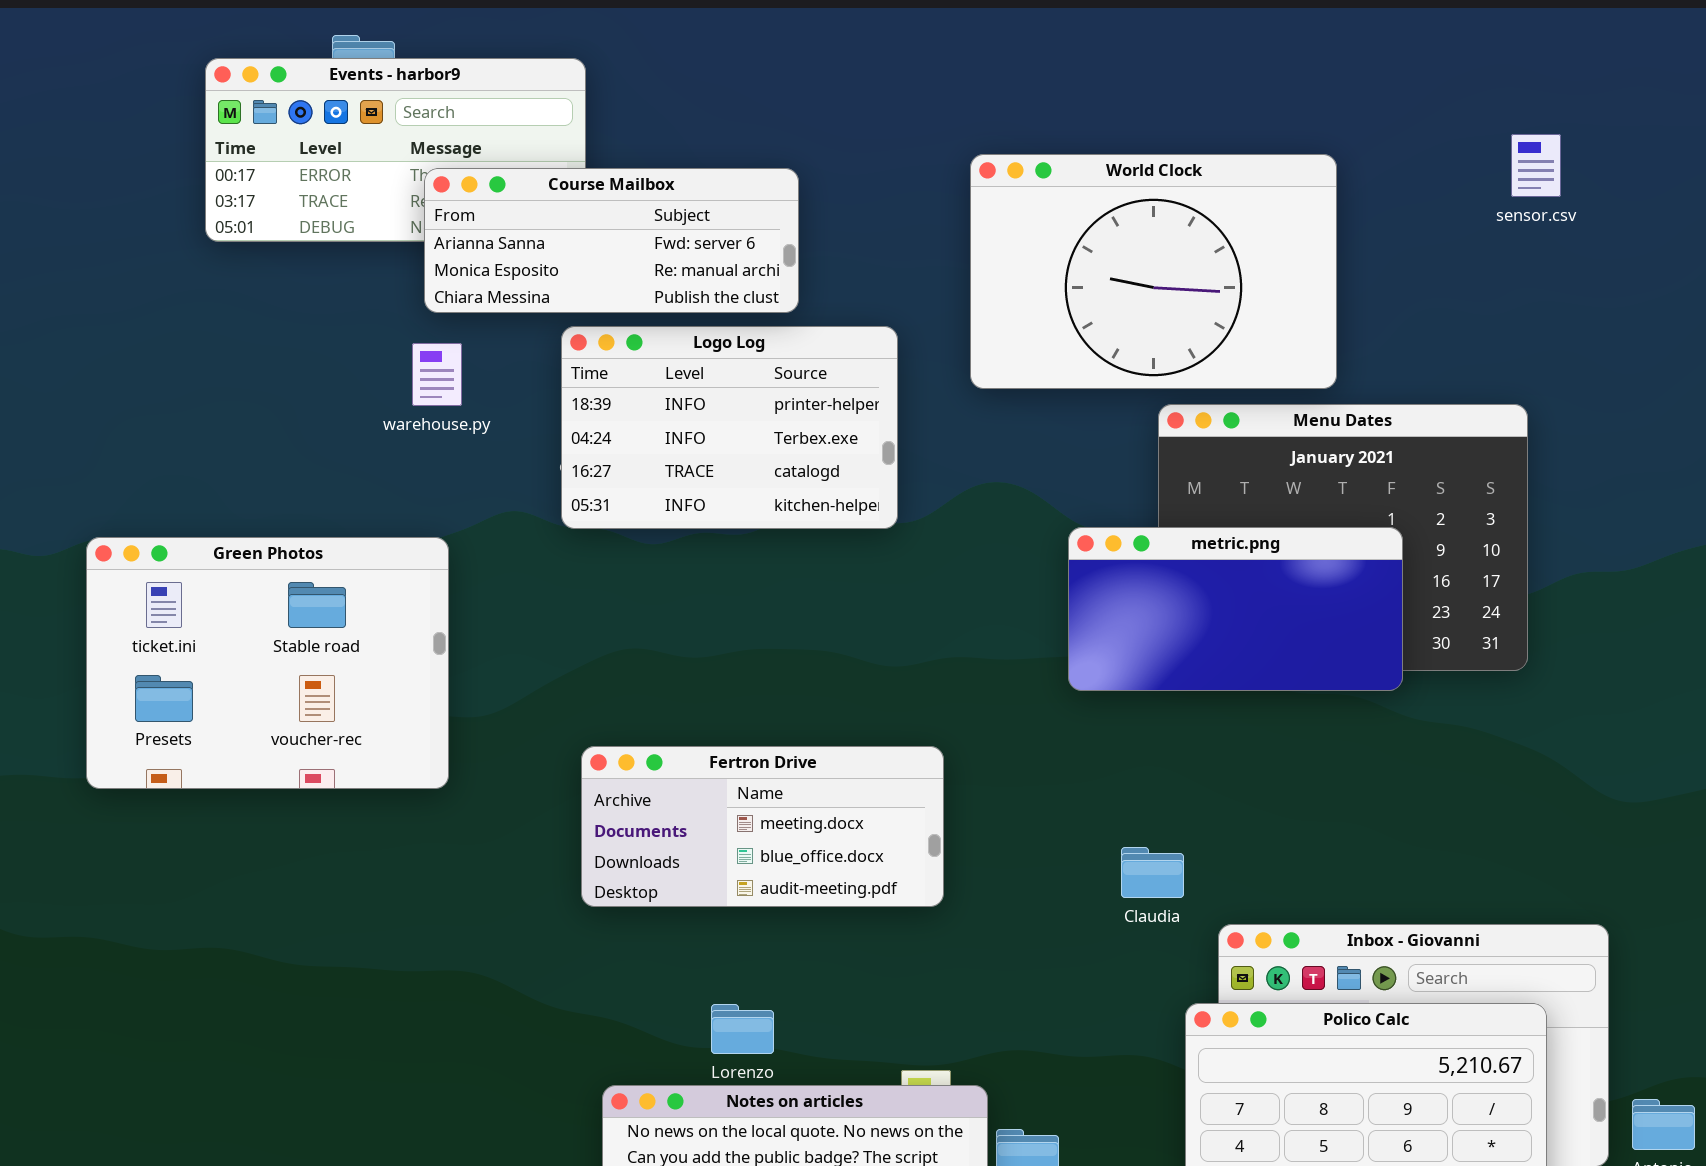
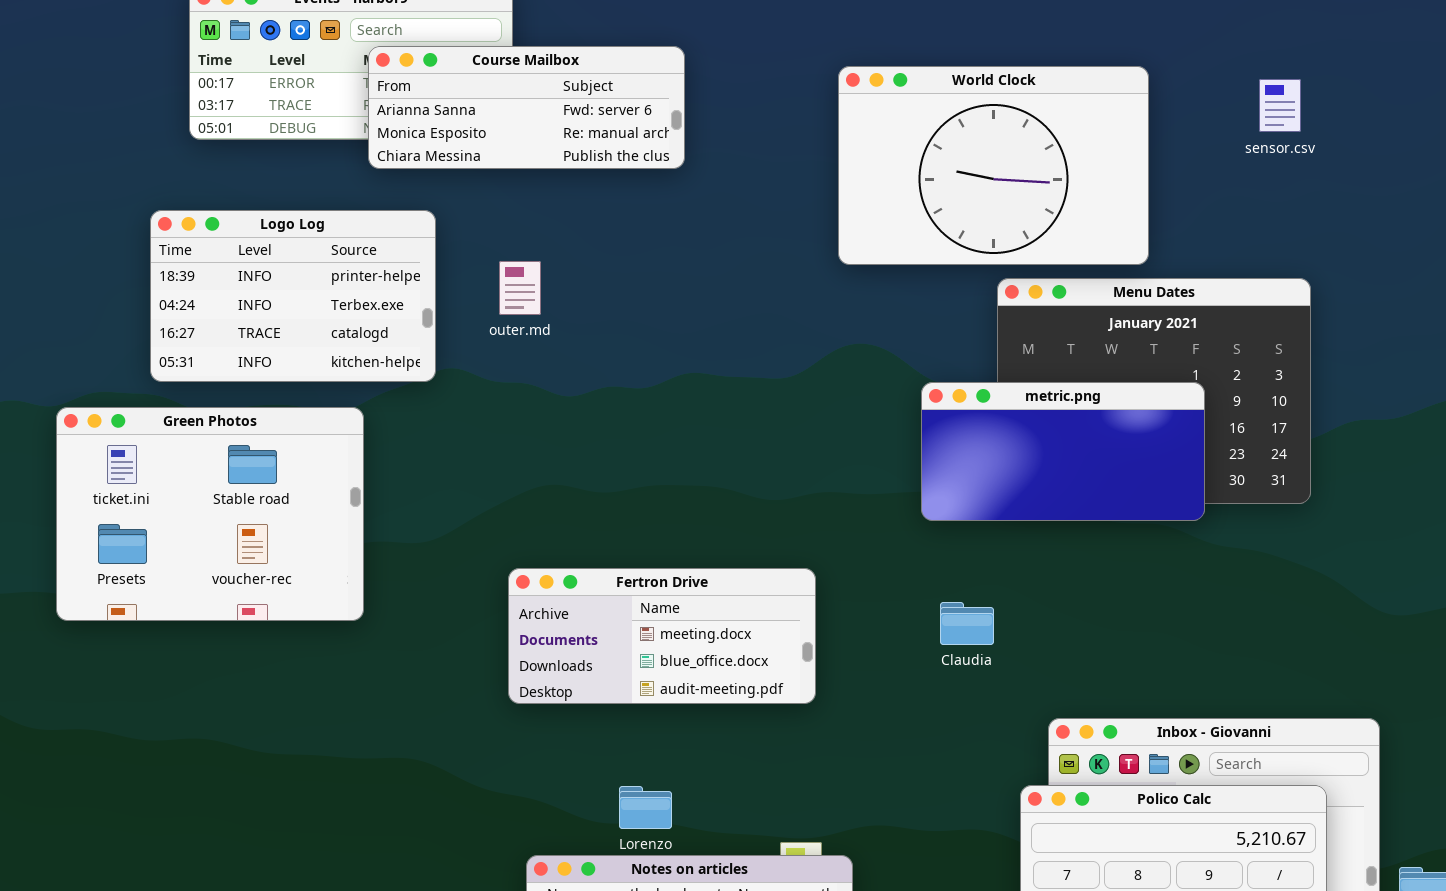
sensor.csv: [1511,134,1561,197] -> [1259,79,1301,132], moved
Course Mailbox: [424,168,799,313] -> [368,46,685,169], moved
Logo Log: [561,326,898,529] -> [150,210,436,382], moved
Green Photos: [86,537,449,789] -> [56,407,364,621], moved
Claudia: [1121,847,1184,898] -> [940,602,994,645], moved

